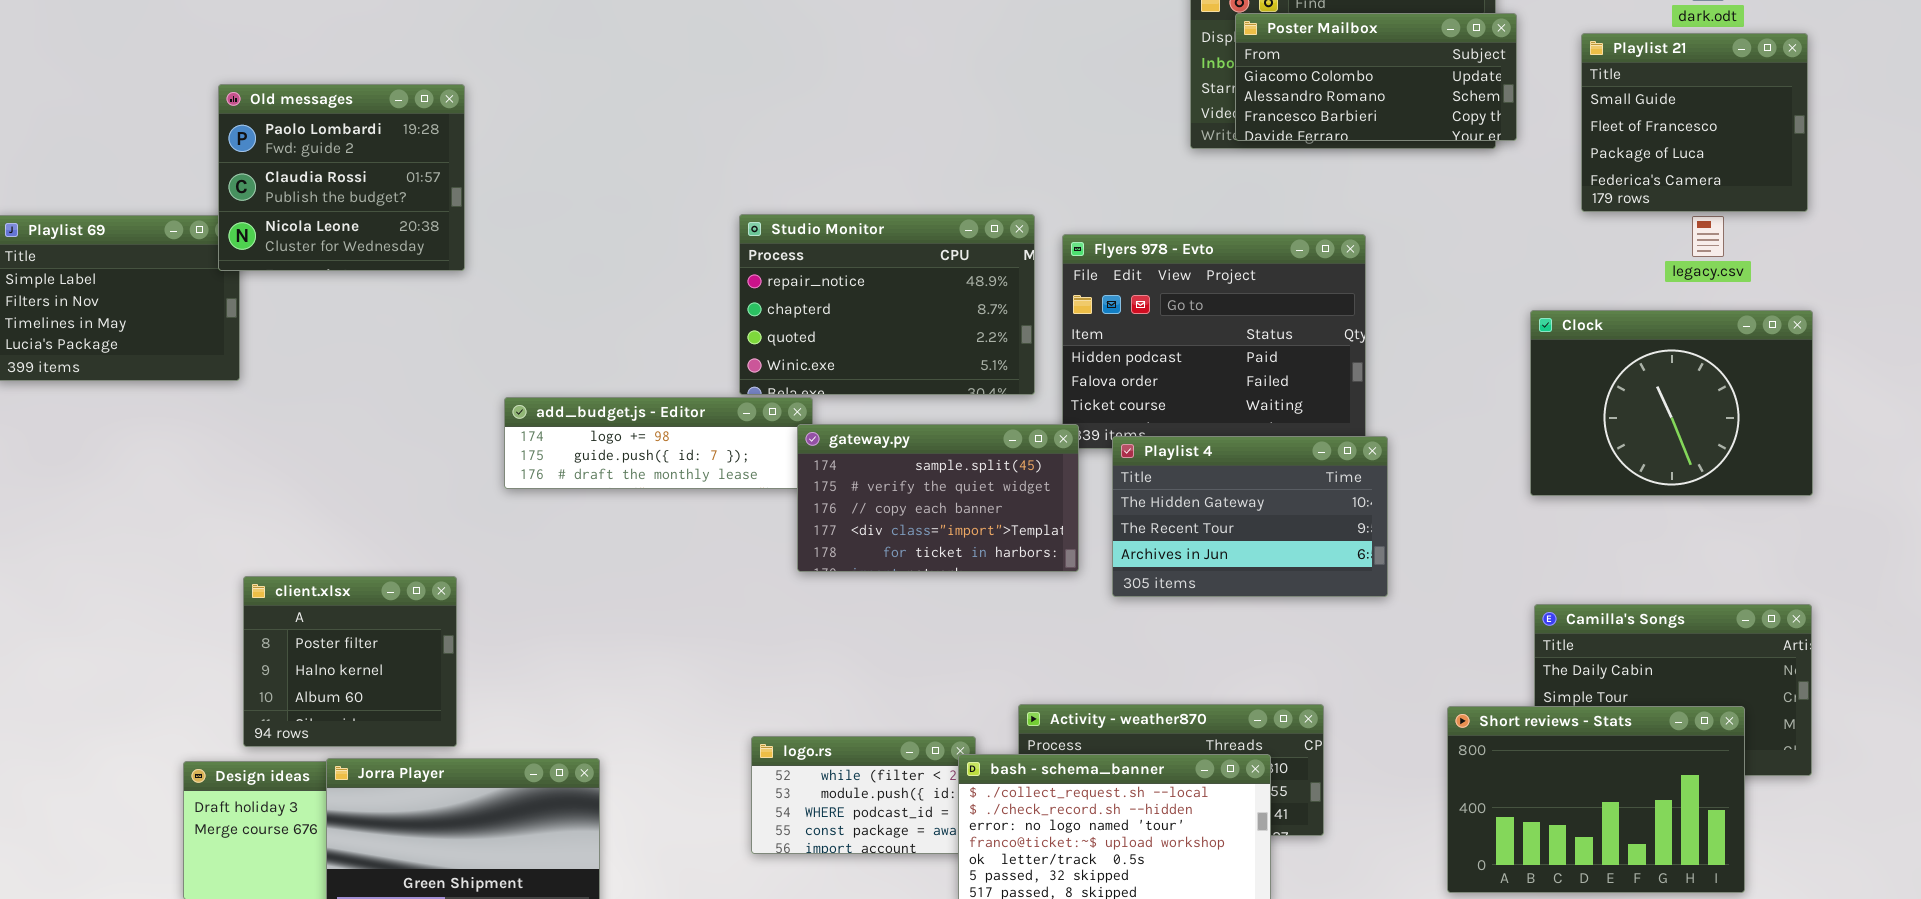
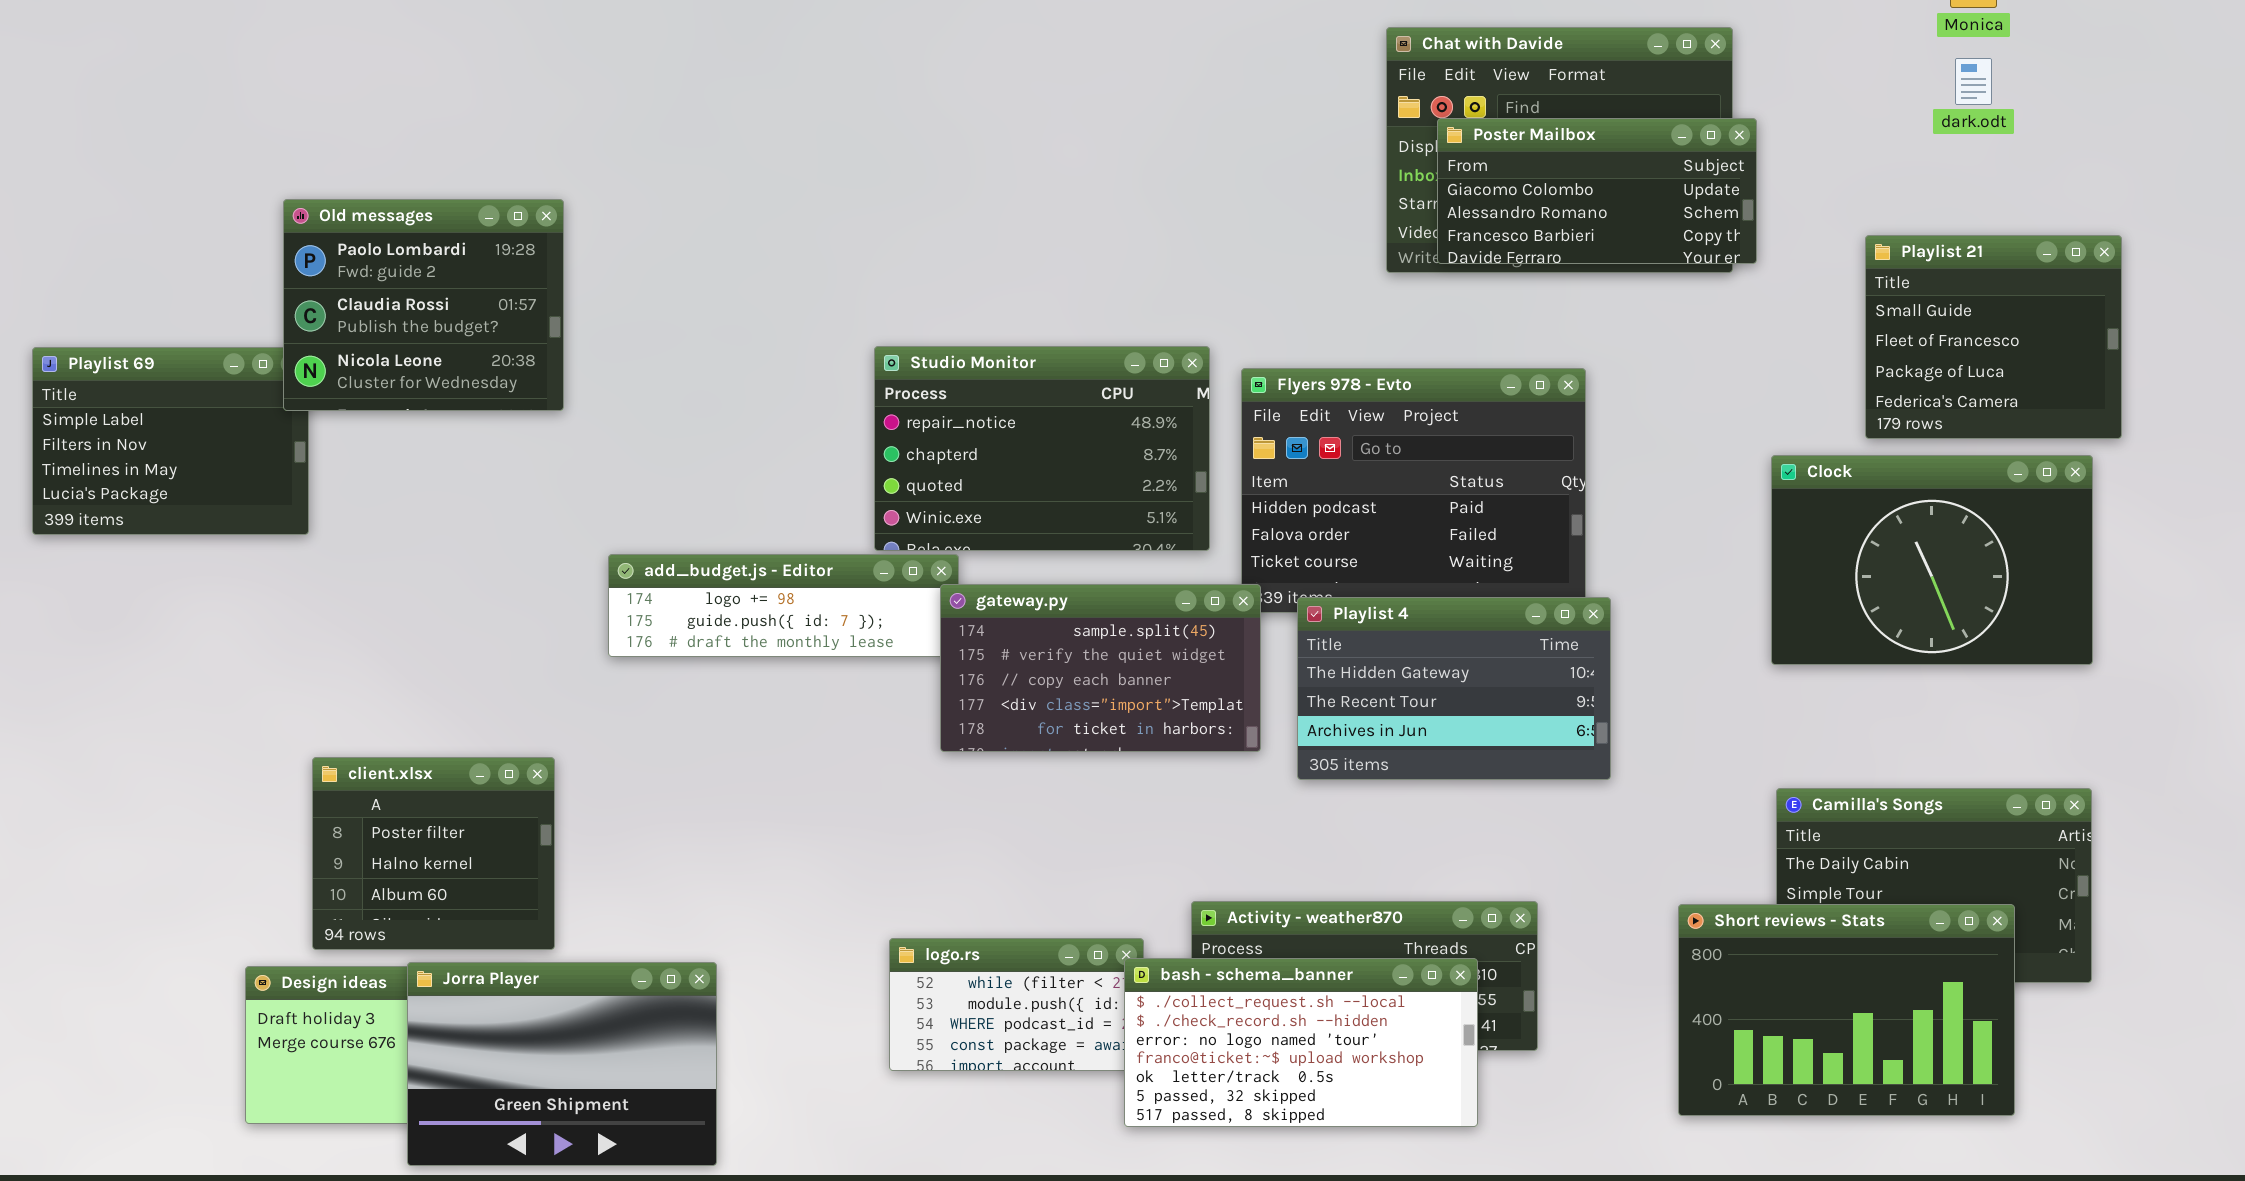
Playlist 21: [1581,33,1808,212] -> [1865,235,2122,439], moved

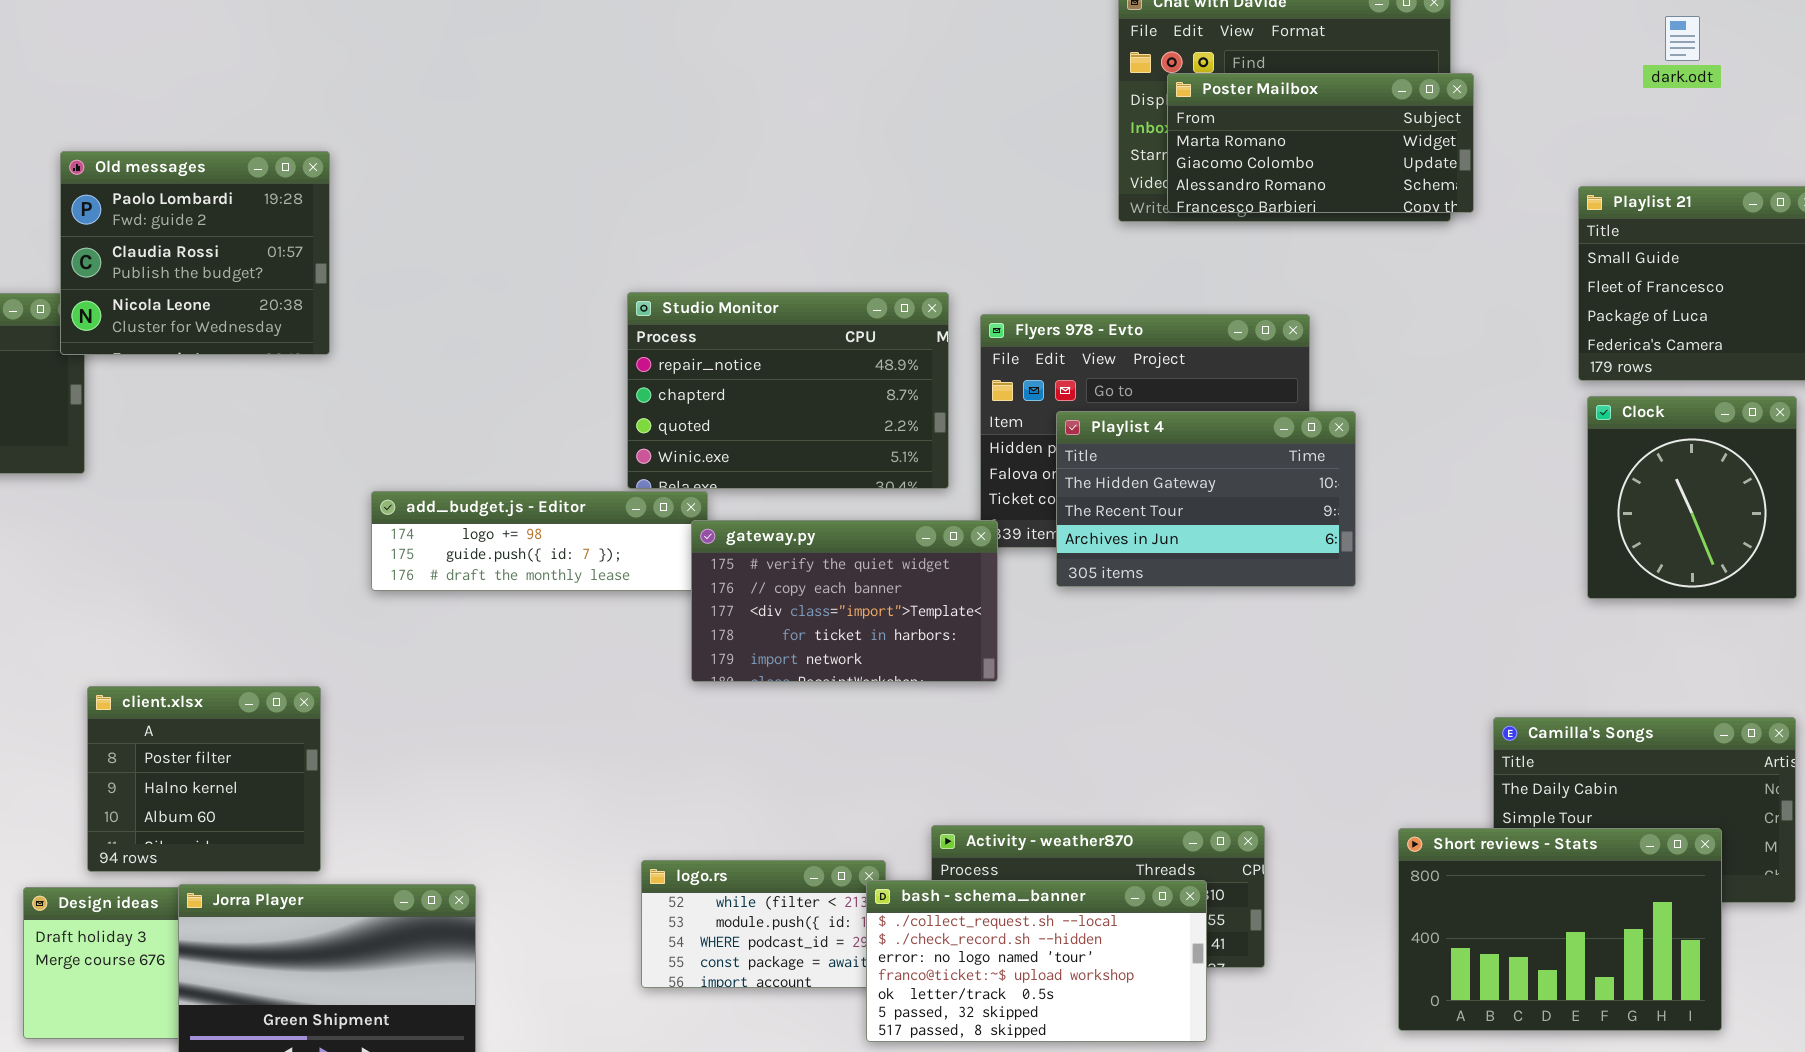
Poster Mailbox: [1437,118,1757,264] -> [1167,73,1474,213], scrolled up 1 row
Clock: [1771,455,2093,665] -> [1587,396,1797,599], resized
gateway.py: [940,584,1261,752] -> [691,520,998,682], scrolled down 1 row
Playlist 4: [1297,597,1611,780] -> [1056,411,1356,587], moved

